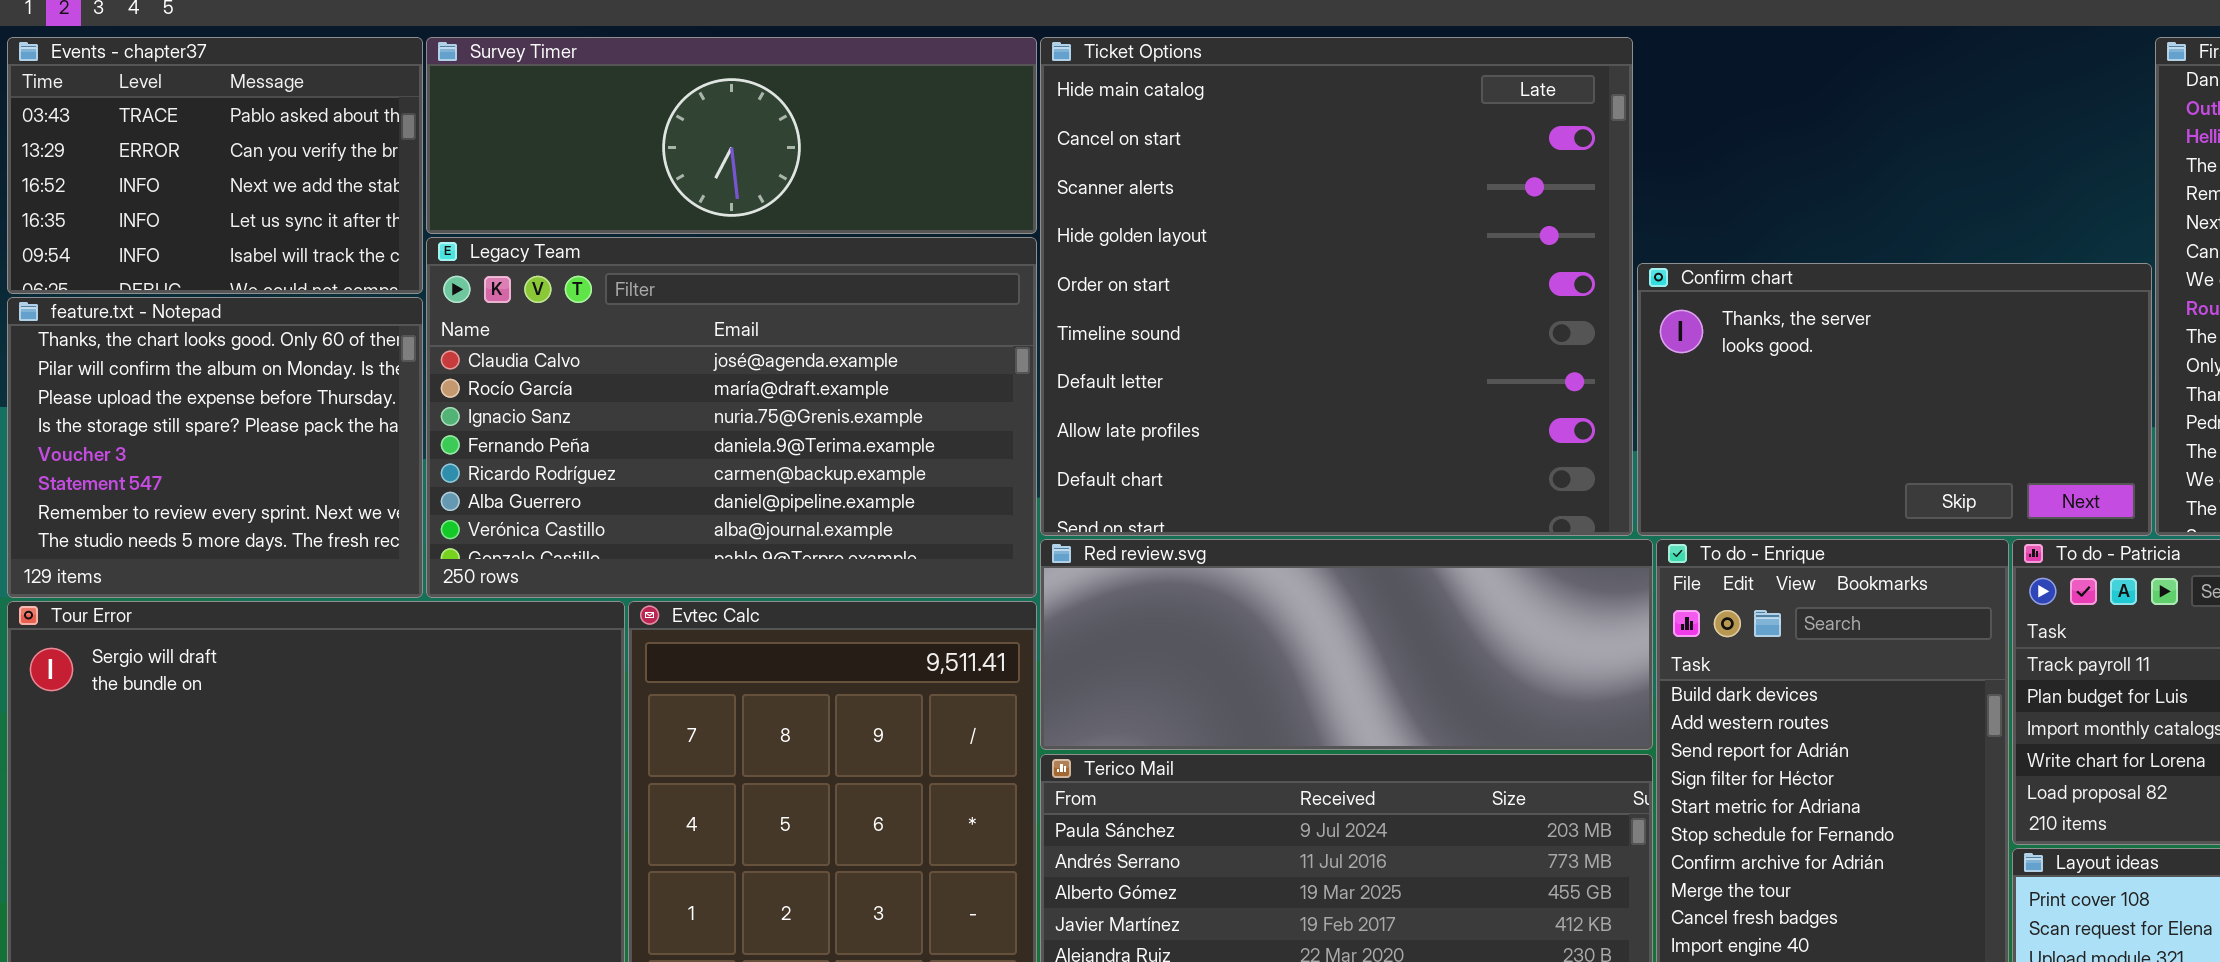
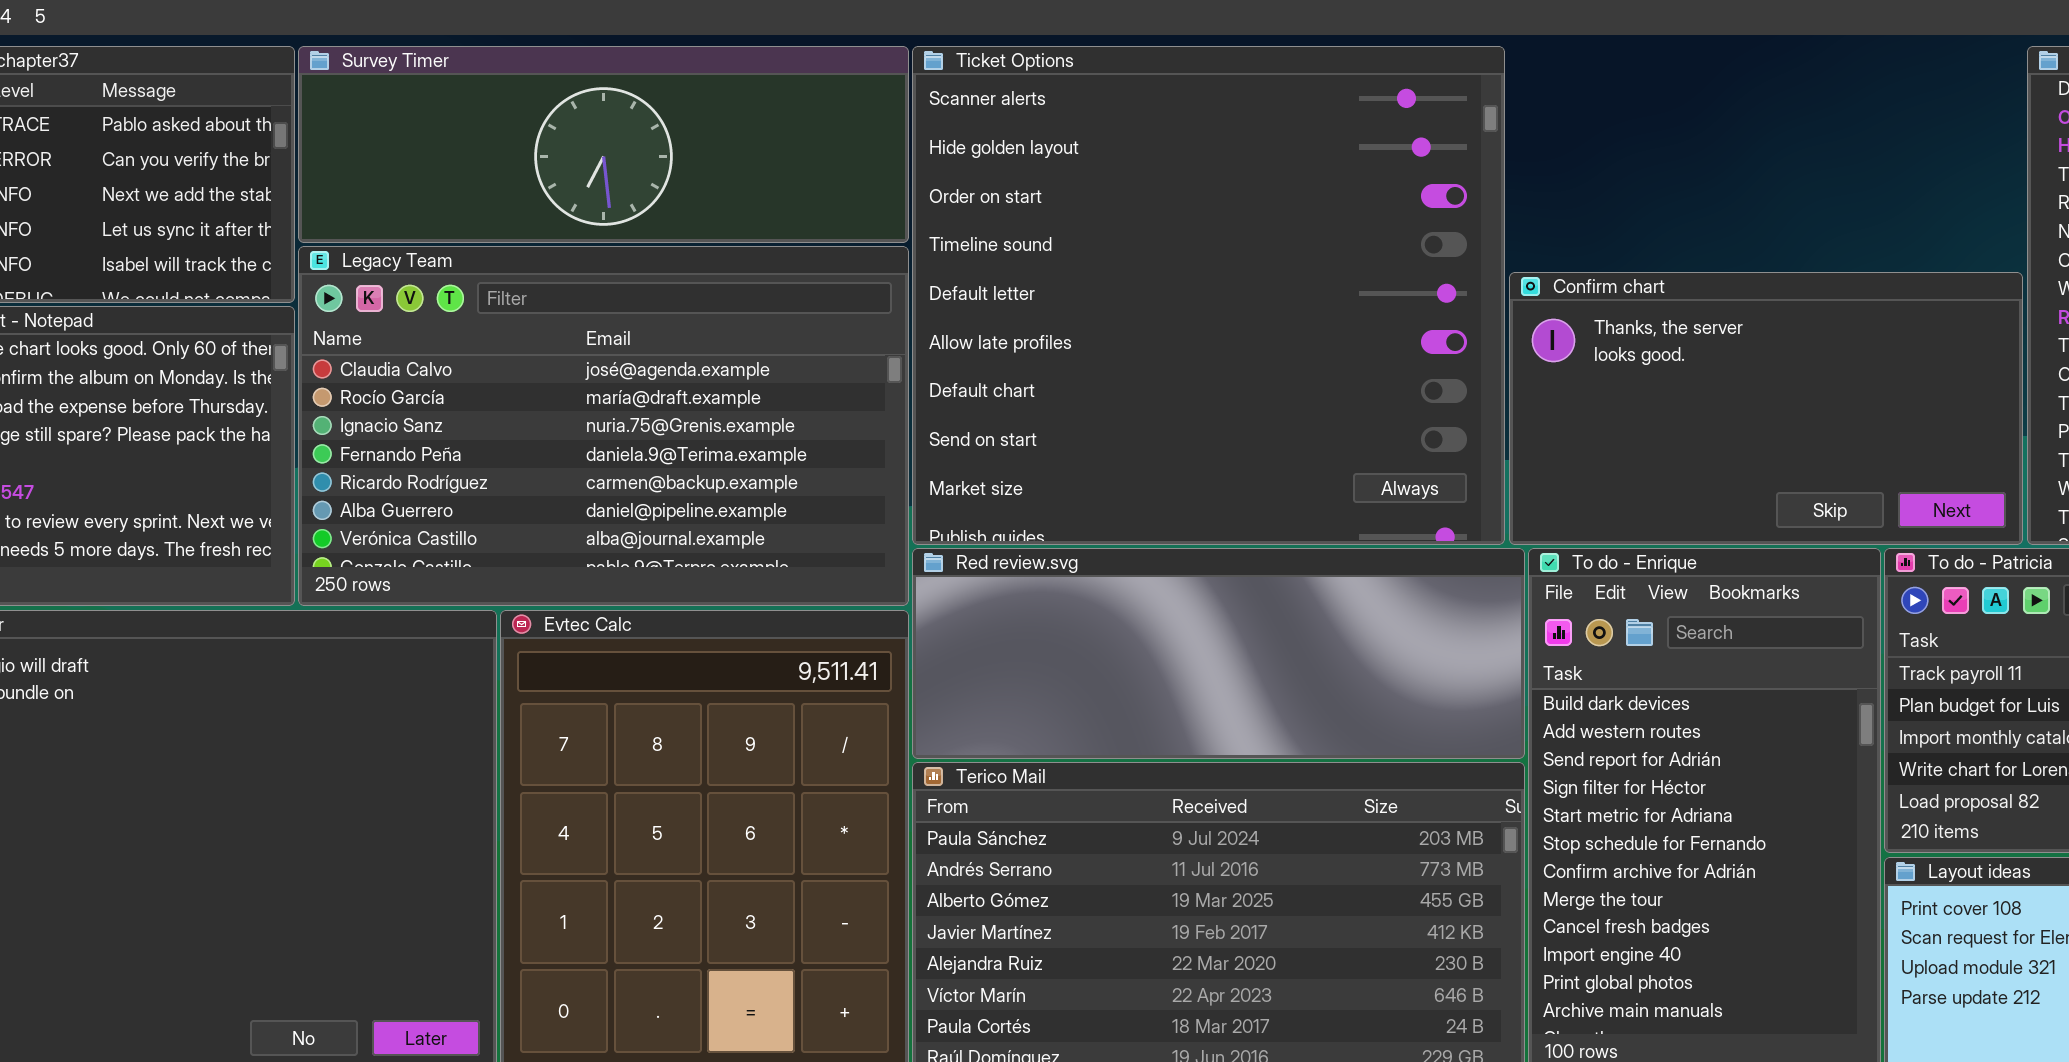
Ticket Options: [1040,37,1633,536] -> [912,46,1505,545], scrolled down 2 rows

